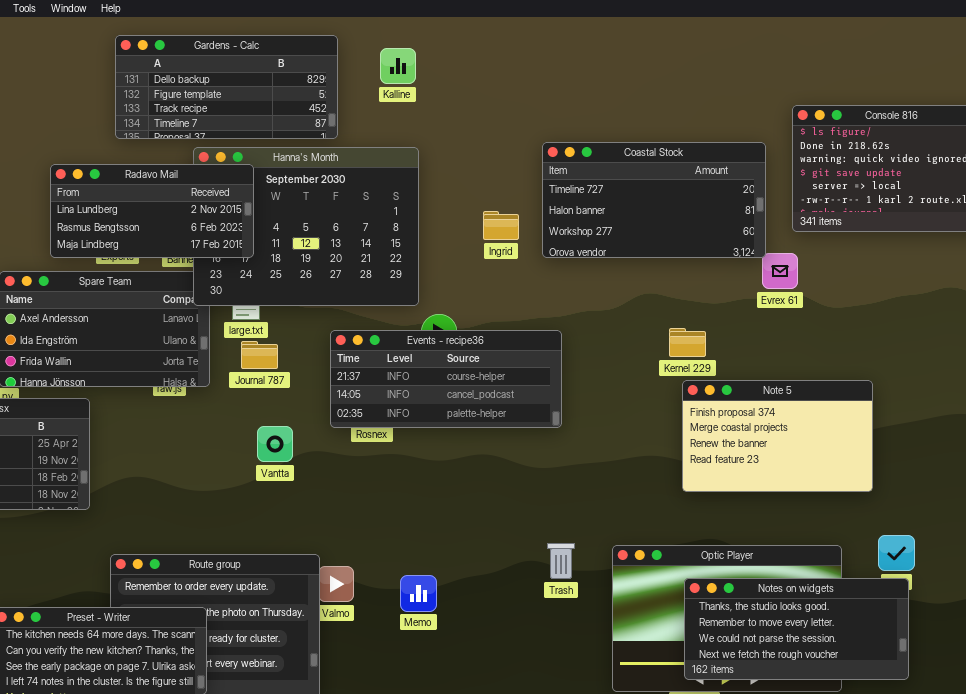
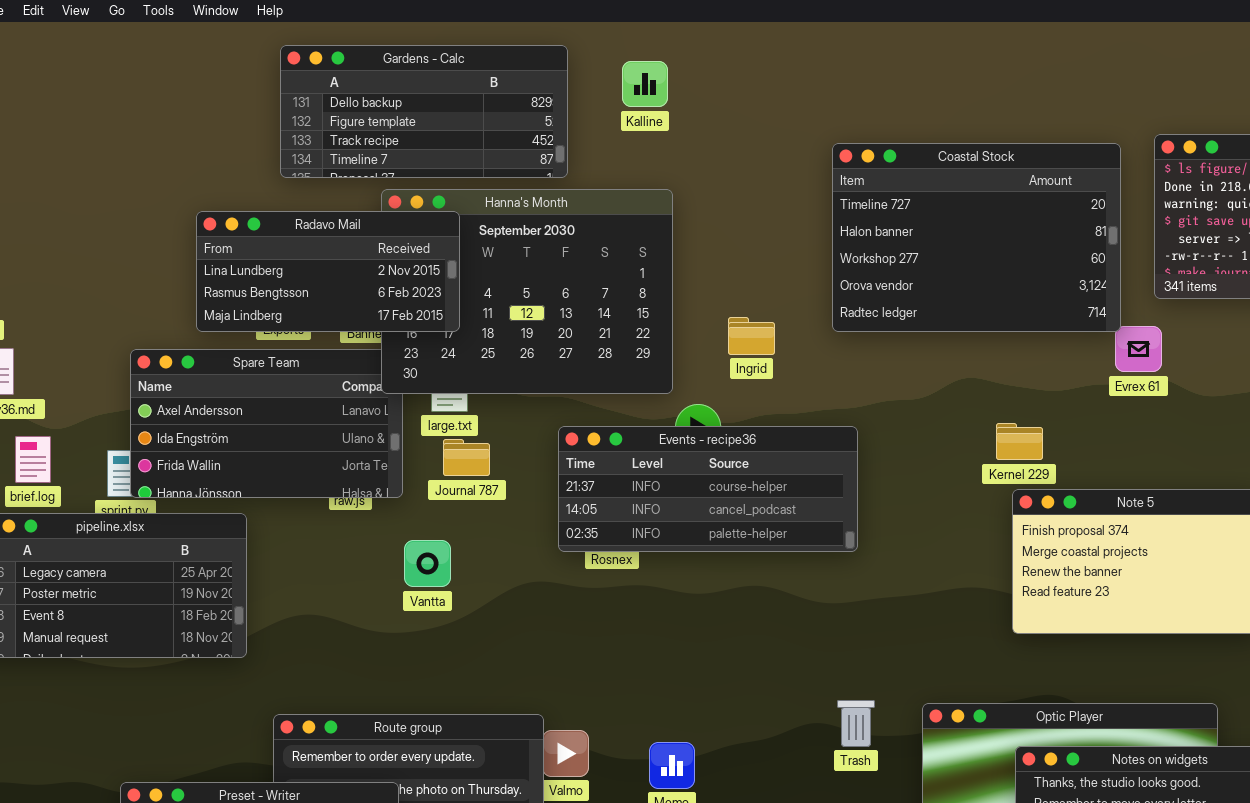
Coastal Stock: [542,142,766,258] -> [832,143,1121,332], resized
Ingrid: [483,211,519,240] -> [728,317,775,355], moved
Vantta: [257,426,293,462] -> [404,540,451,587], moved

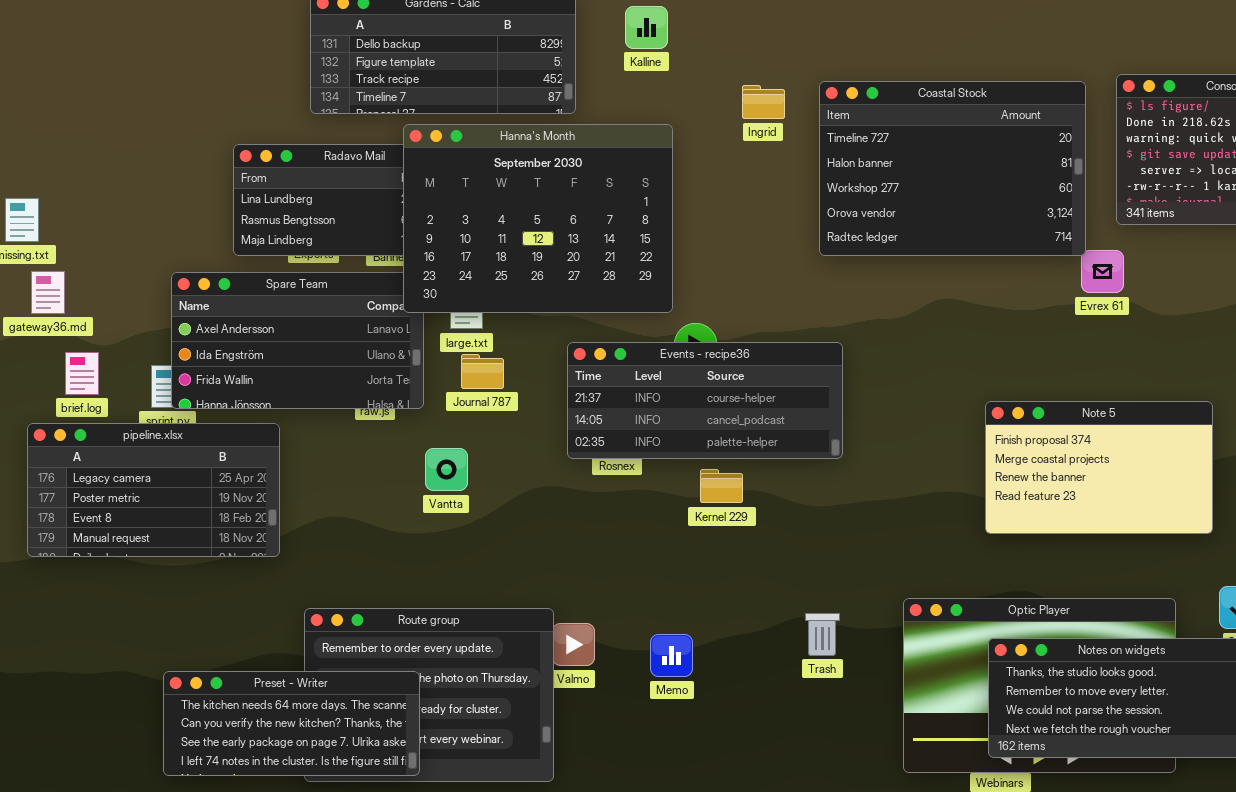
Hanna's Month: [381,189,673,394] -> [403,124,673,313], raised
Ingrid: [728,317,775,355] -> [742,85,785,119], moved
Kernel 229: [996,423,1043,460] -> [700,469,743,503], moved
Trash: [837,700,875,747] -> [805,613,840,656], moved

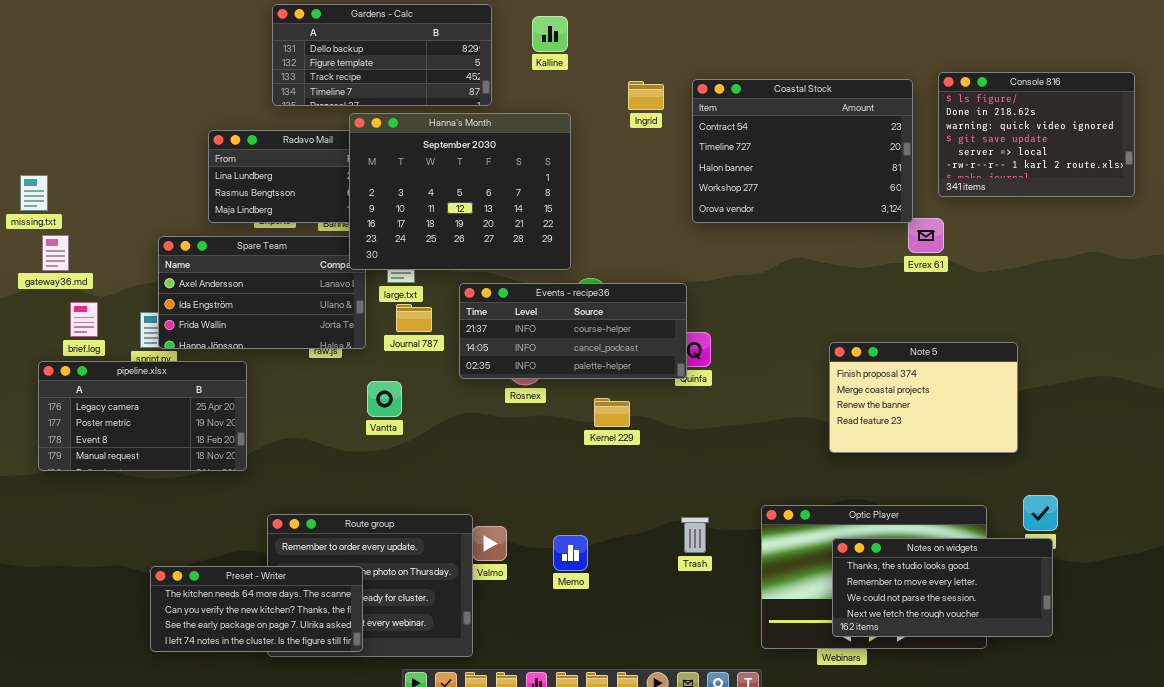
Coastal Stock: [819,81,1086,256] -> [692,79,913,223], scrolled up 1 row
Events - recipe36: [567,342,843,459] -> [459,283,687,379], moved

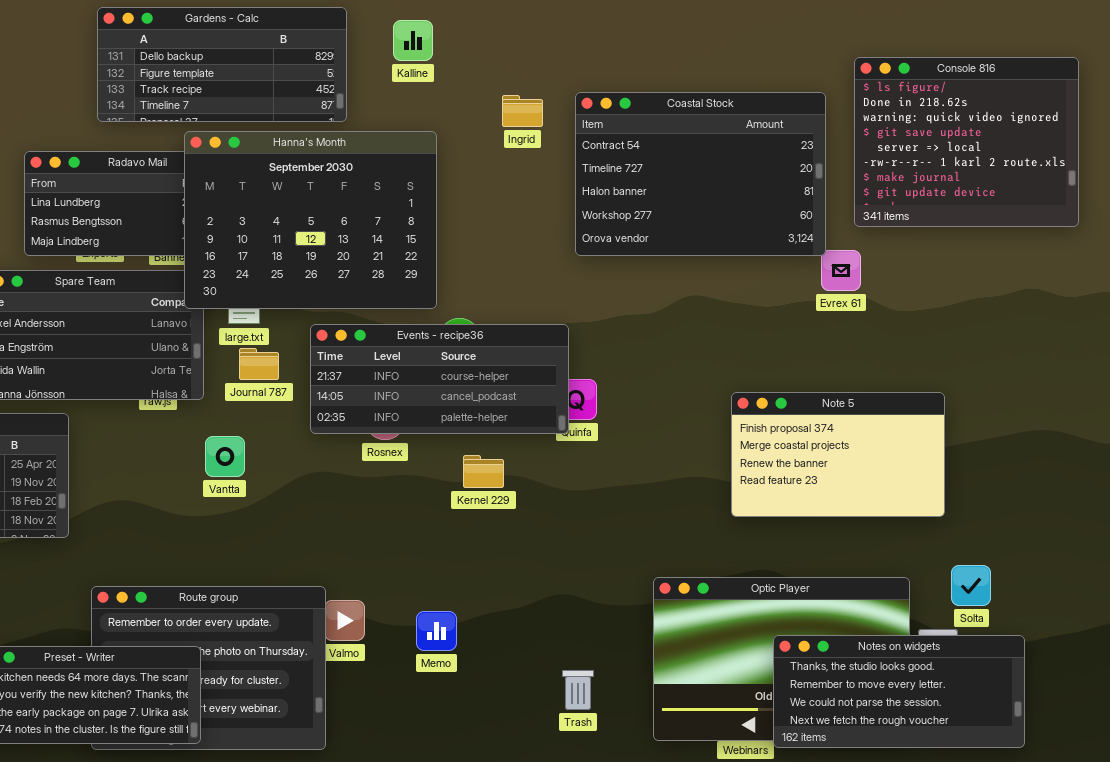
Console 816: [938,72,1135,197] -> [854,57,1079,227], resized
Trash: [681,517,709,553] -> [562,670,594,710], moved
Notes on widgets: [832,538,1053,637] -> [773,635,1025,748], moved

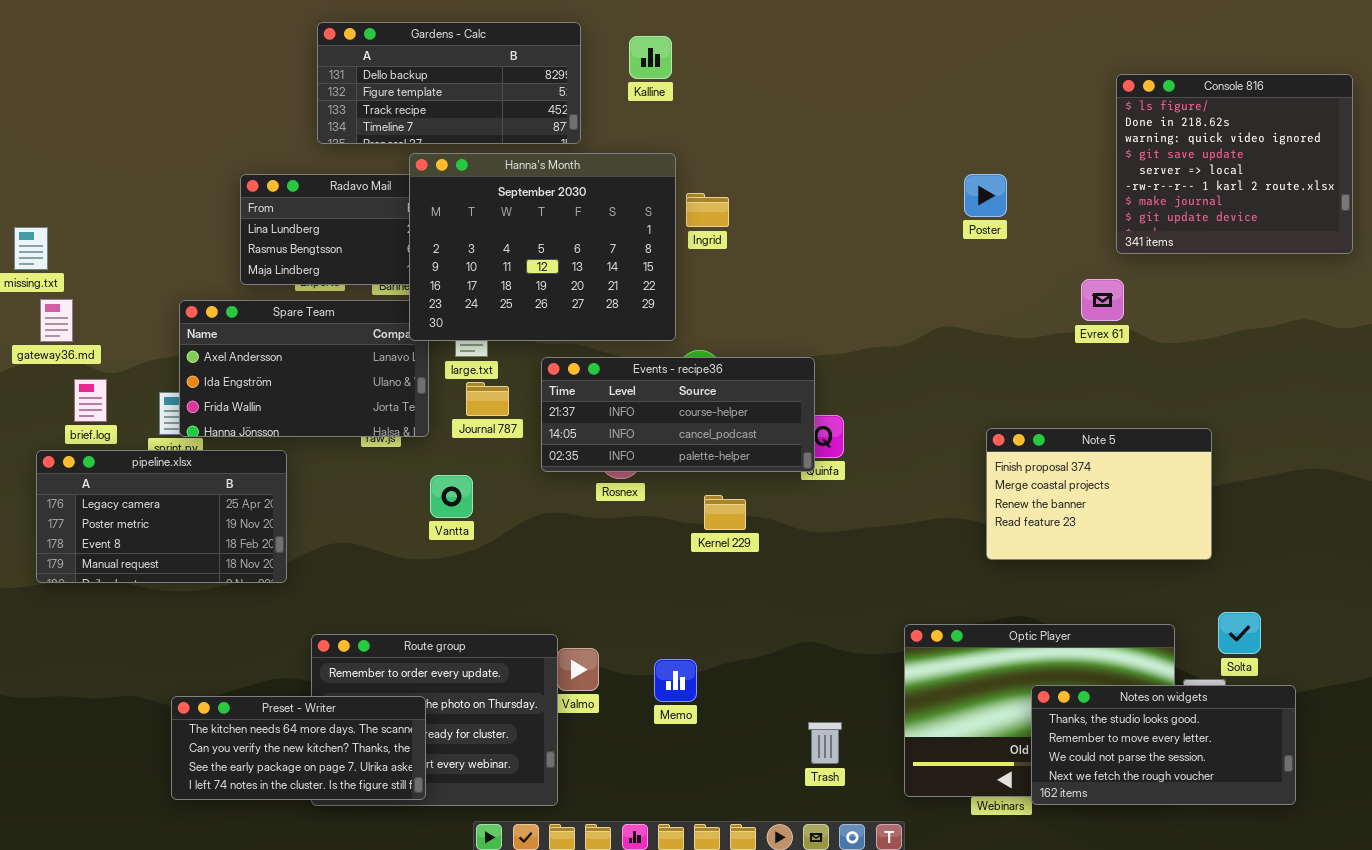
Coastal Stock: [575,92,826,256] -> none, closed
Ingrid: [502,95,543,127] -> [686,193,729,227], moved

